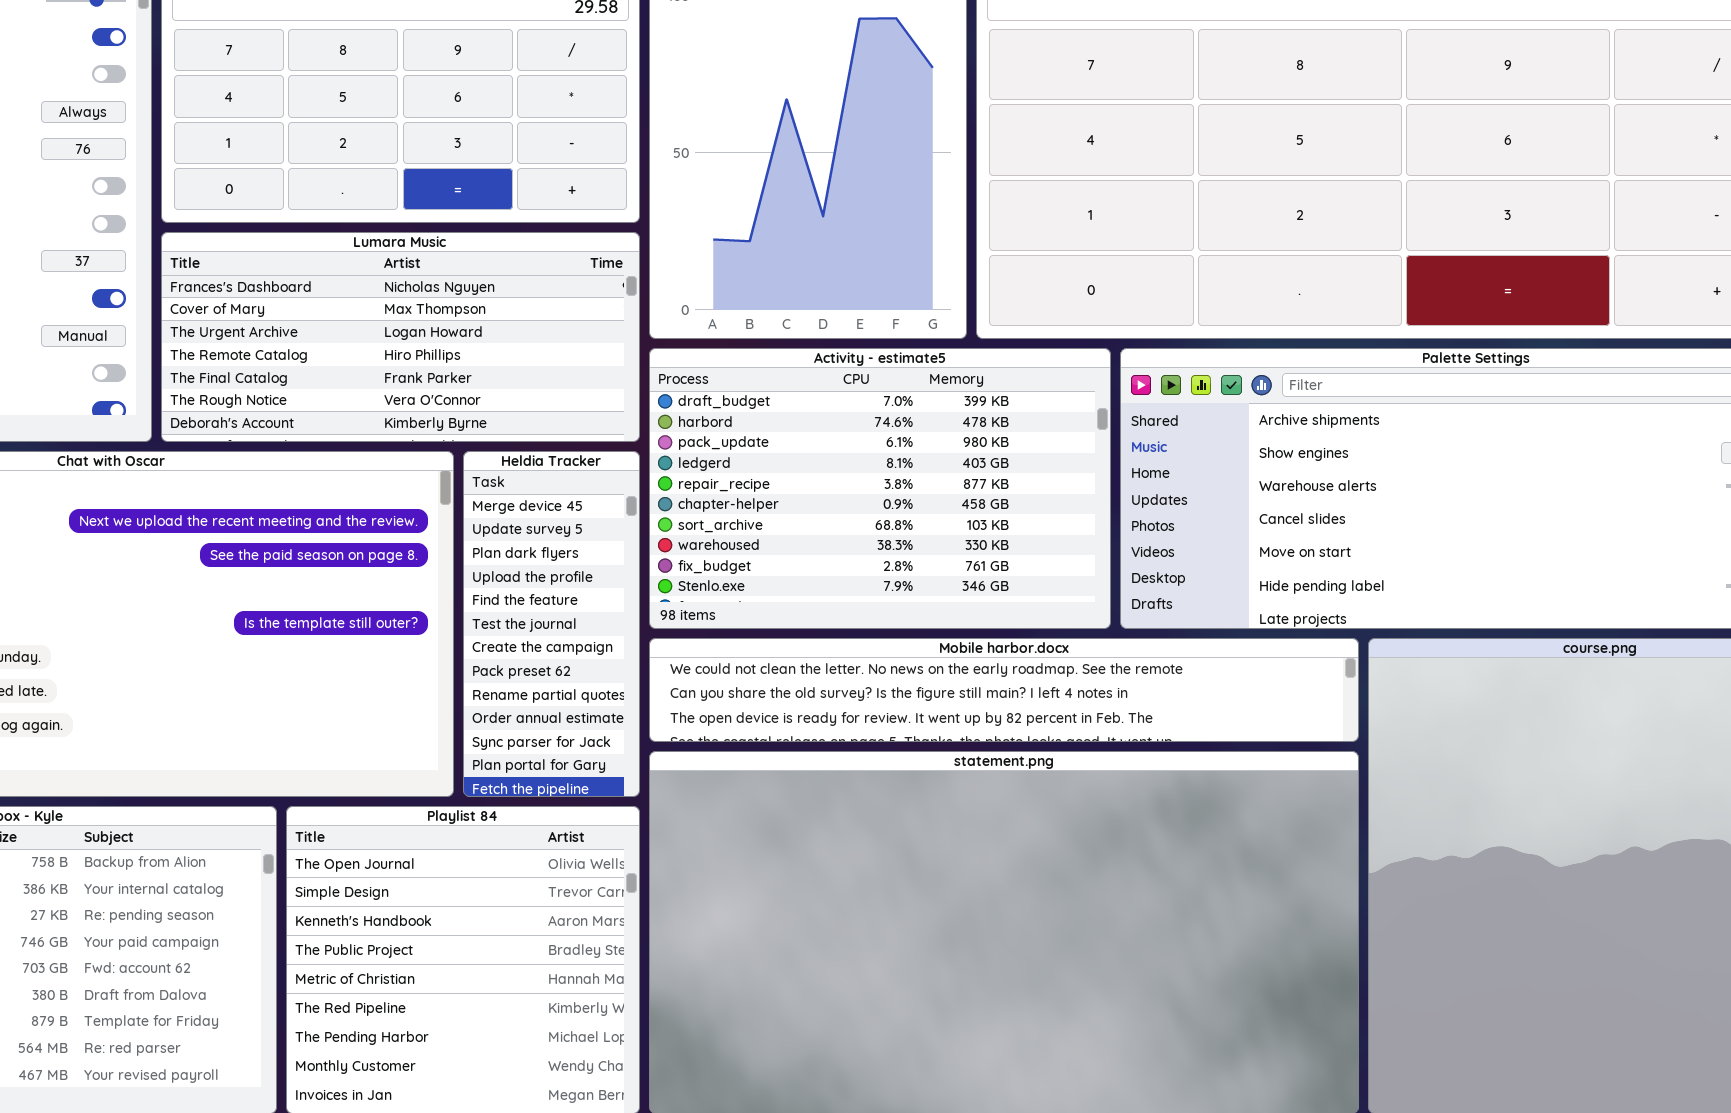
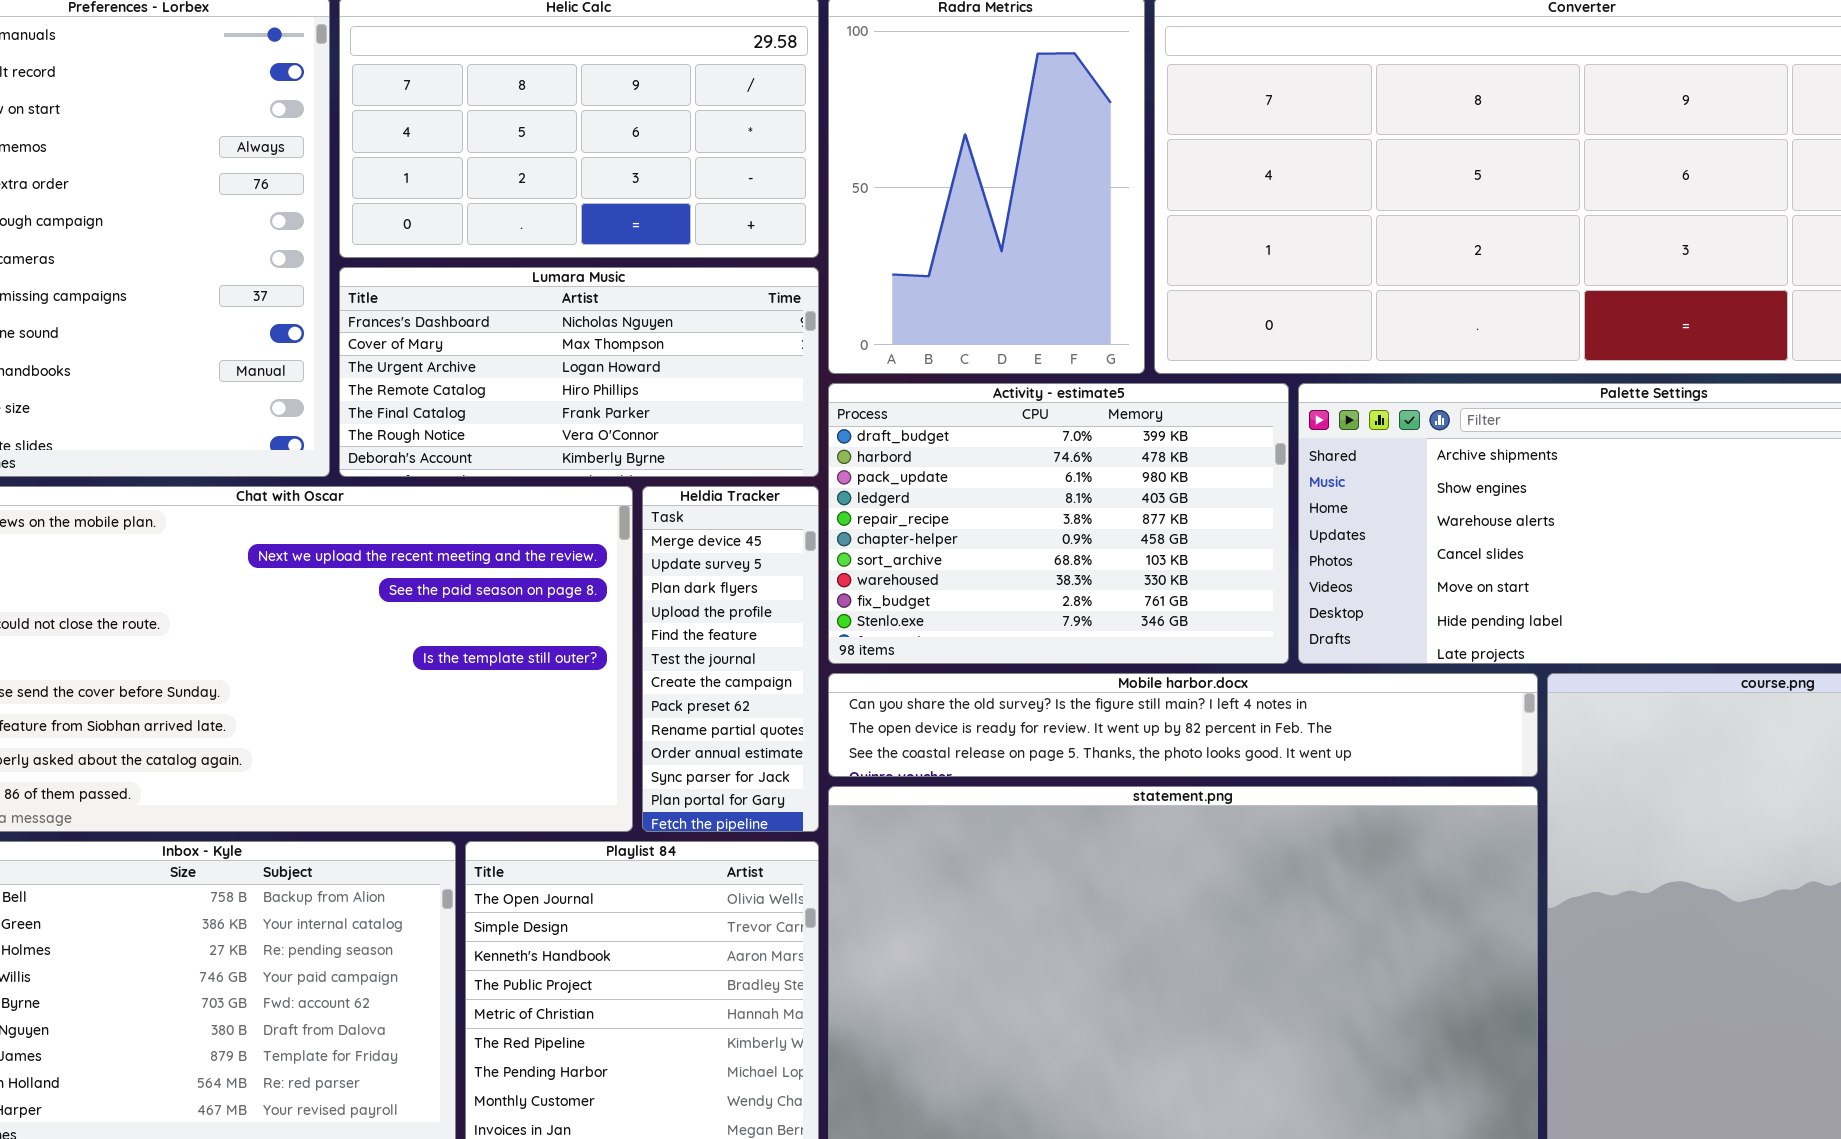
Mobile harbor.docx: [649,638,1359,742] -> [828,673,1538,777], scrolled down 1 row

